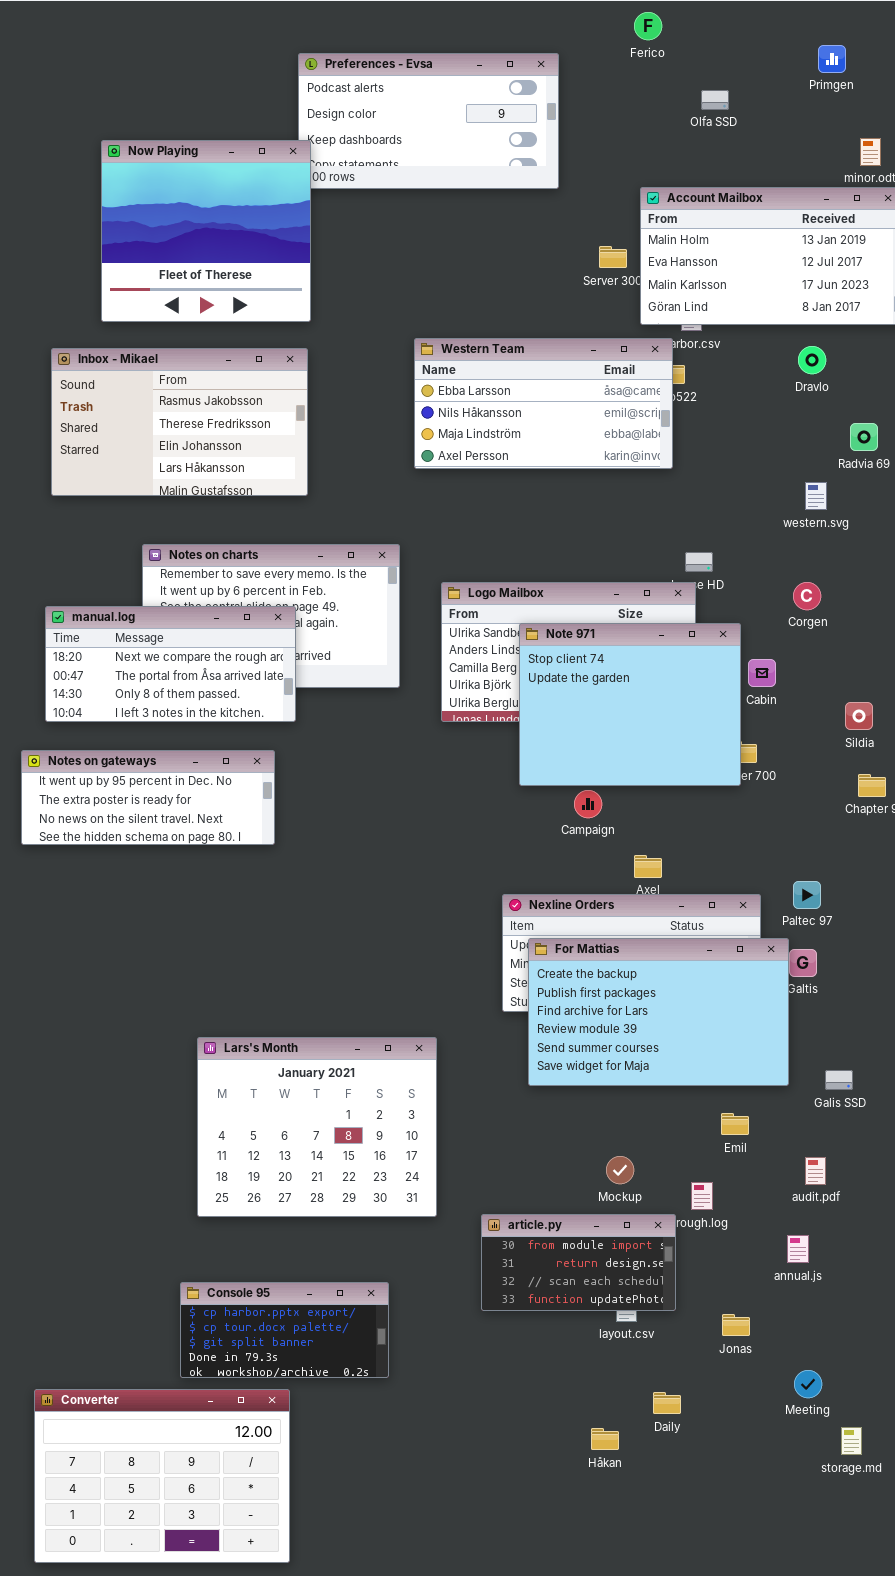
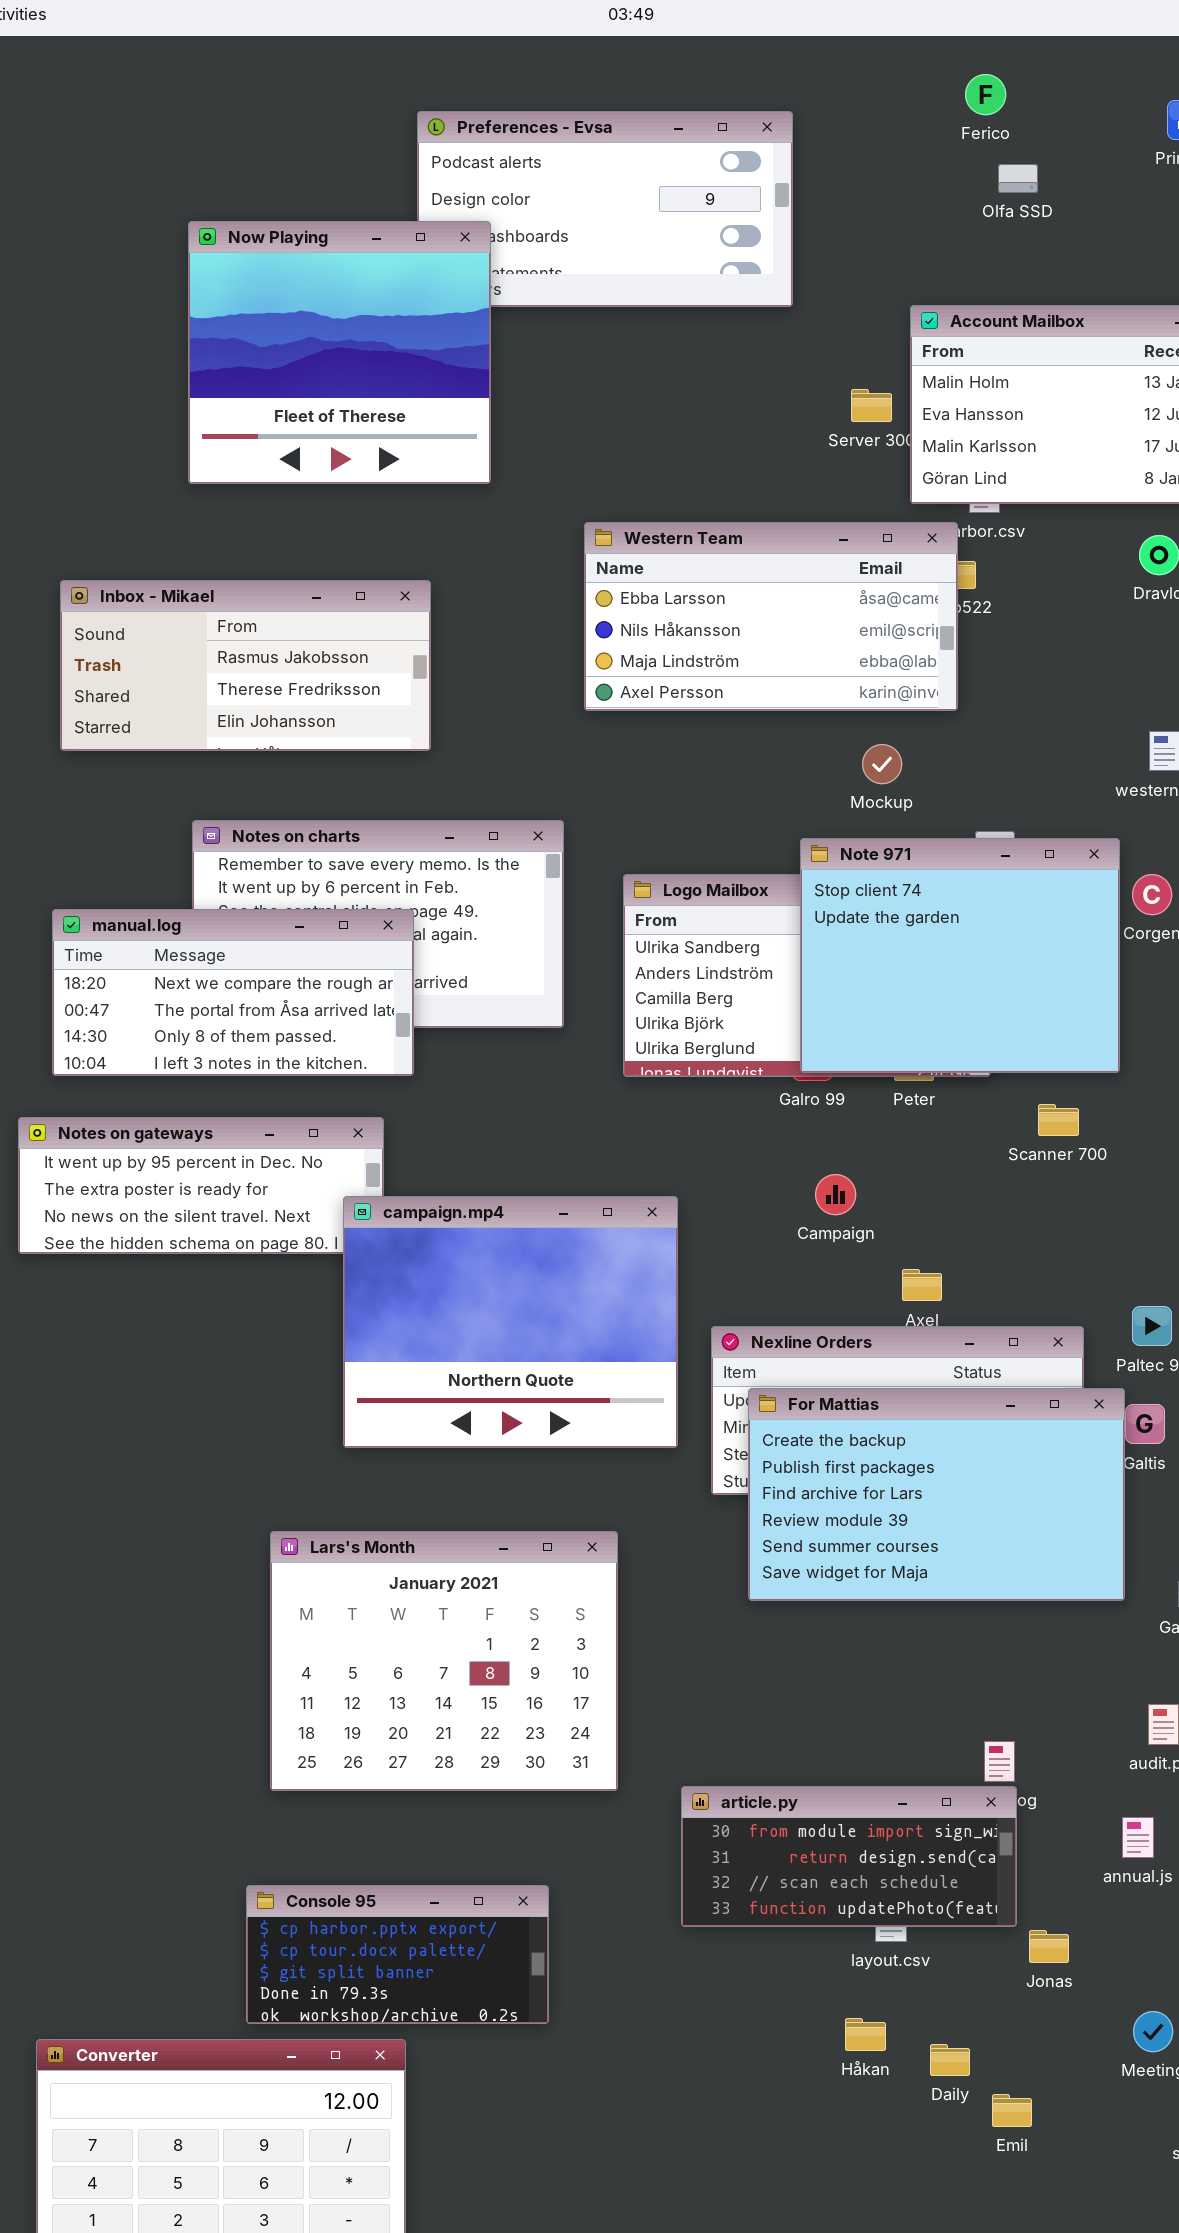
Ferico: [634,12,662,40] -> [965,74,1006,115], moved
Now Playing: [101,140,311,322] -> [188,221,491,484], moved
Inbox - Mikael: [51,348,308,496] -> [60,580,431,751], resized
Note 971: [519,623,741,786] -> [800,838,1120,1073], moved
campaign.mp4: none -> [343,1196,678,1448], opened
Emil: [721,1113,749,1135] -> [992,2094,1032,2127], moved
Mockup: [606,1156,634,1184] -> [862,744,902,784], moved
article.py: [481,1214,676,1311] -> [681,1786,1017,1927], resized
Håkan: [591,1428,619,1450] -> [845,2018,886,2051], moved

